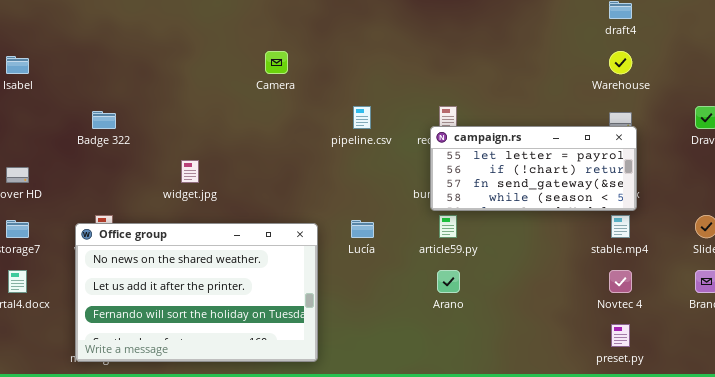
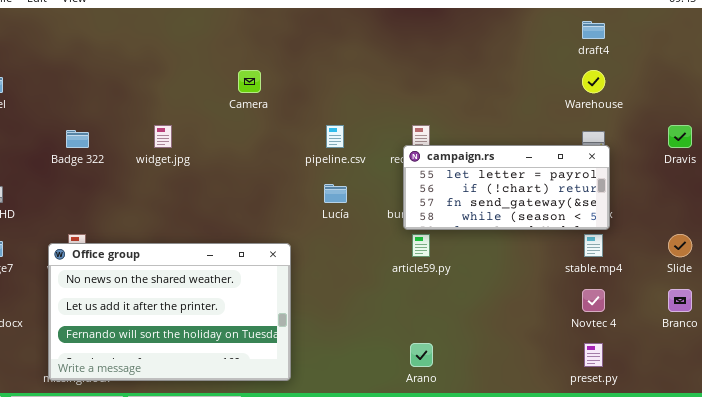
widget.jpg: [181,160,199,183] -> [154,125,172,148], moved
Lucía: [351,220,374,238] -> [324,184,347,203], moved
Arano: [437,270,460,293] -> [410,343,433,367], moved

